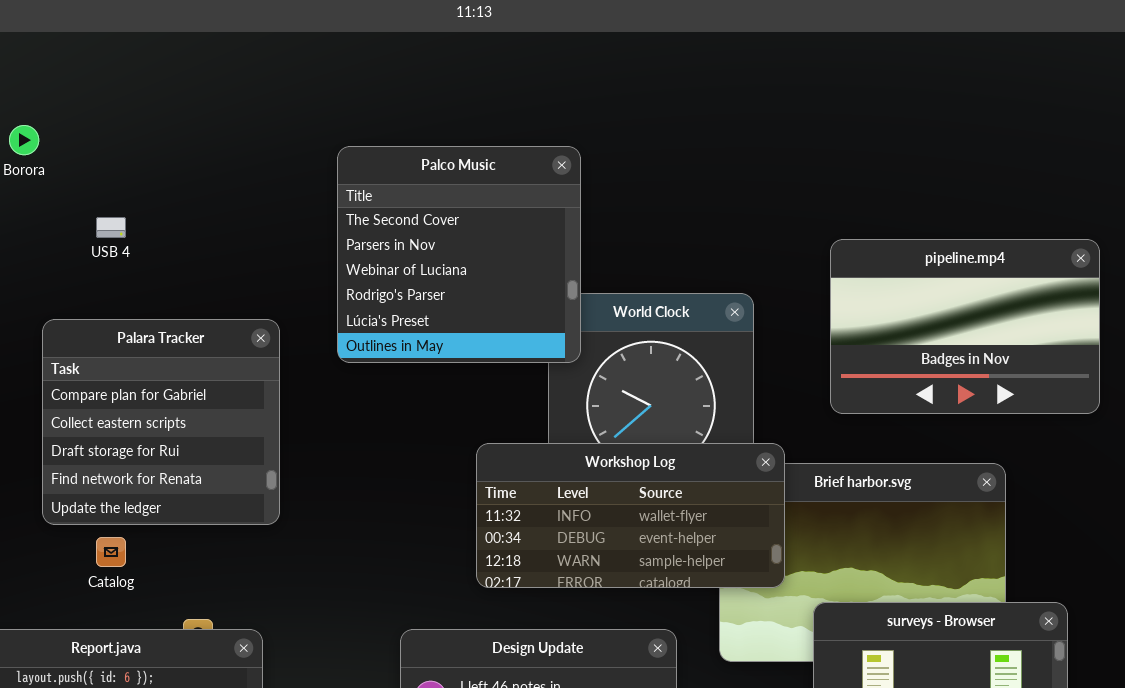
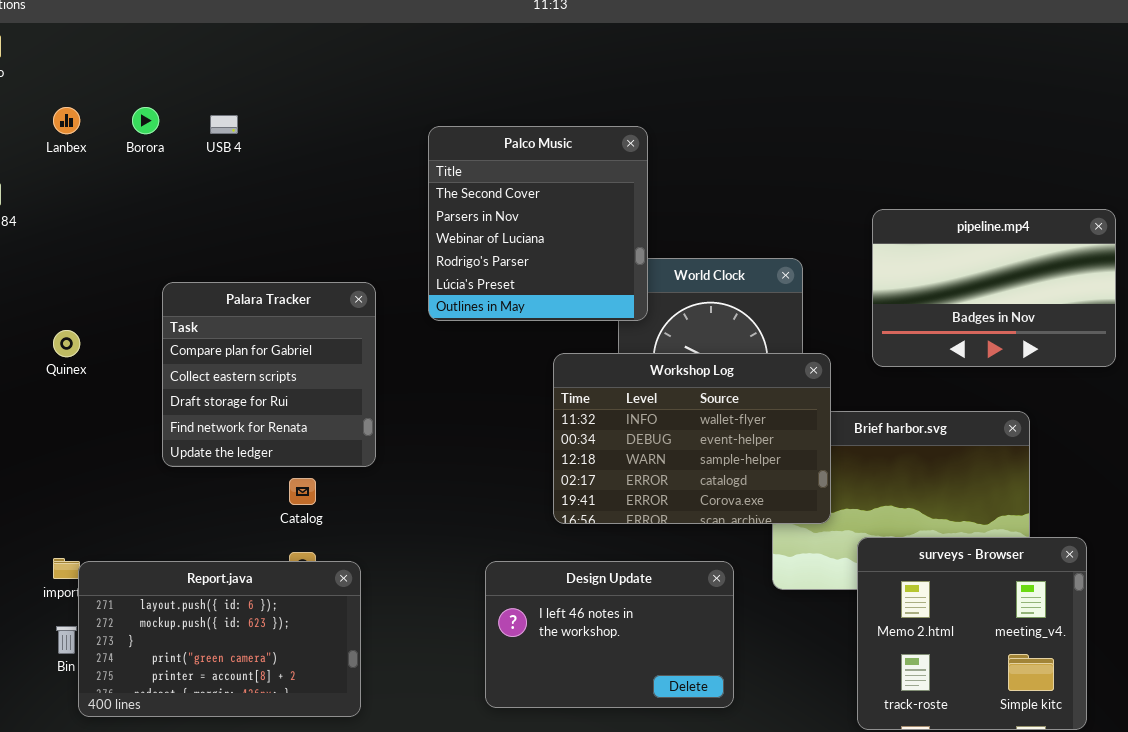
USB 4: [96,217,126,238] -> [210,115,238,134], moved
Workshop Log: [476,443,785,588] -> [553,353,831,524], resized
Catalog: [96,537,126,567] -> [289,478,316,505], moved

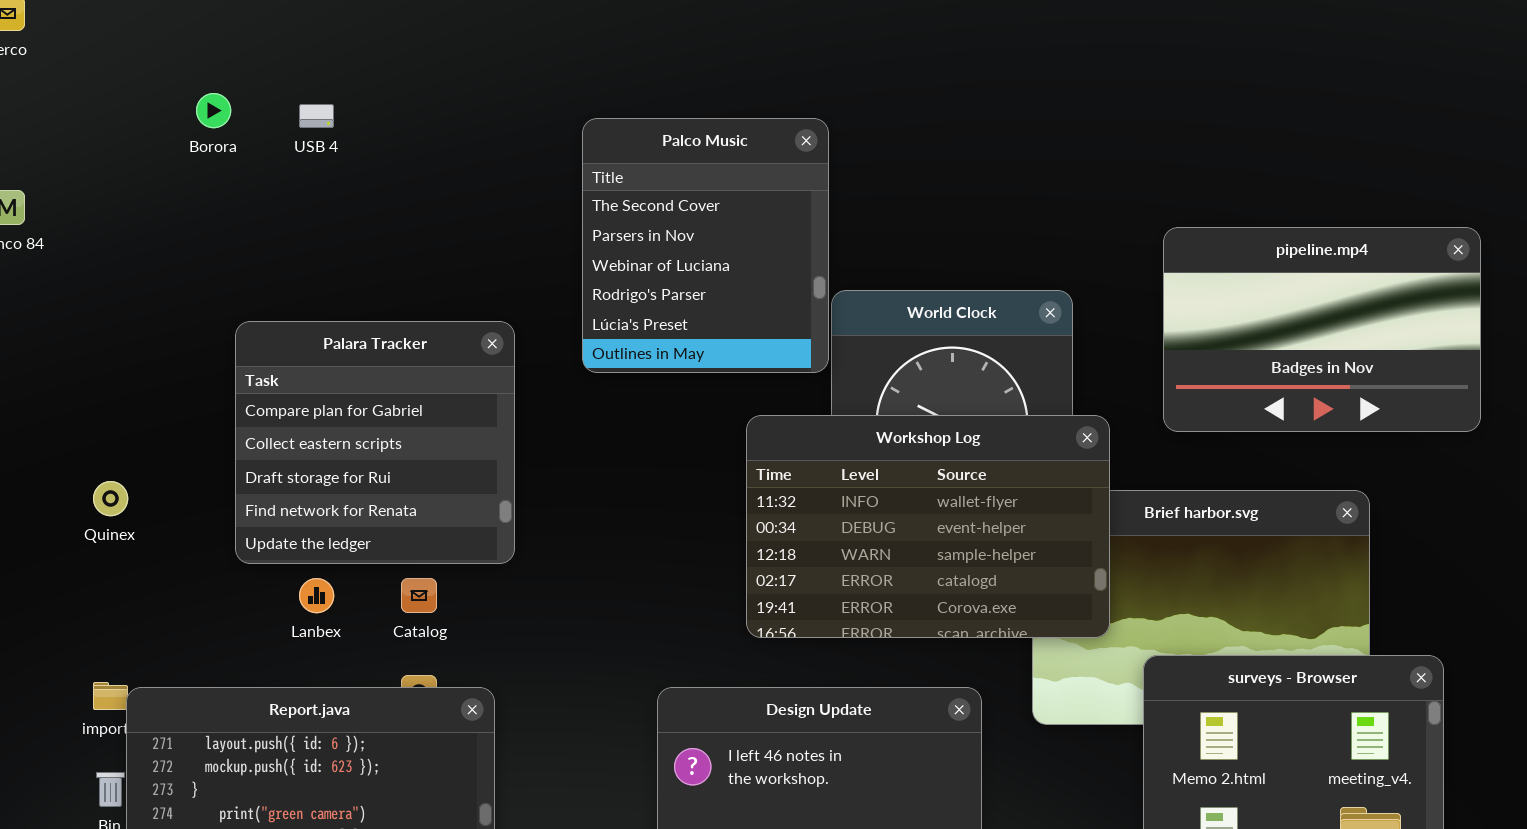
Lanbex: [53,107,80,134] -> [299,578,334,613], moved
Palco Music: [428,126,648,321] -> [582,118,829,373], resized
Quinex: [53,330,80,357] -> [93,481,128,516], moved

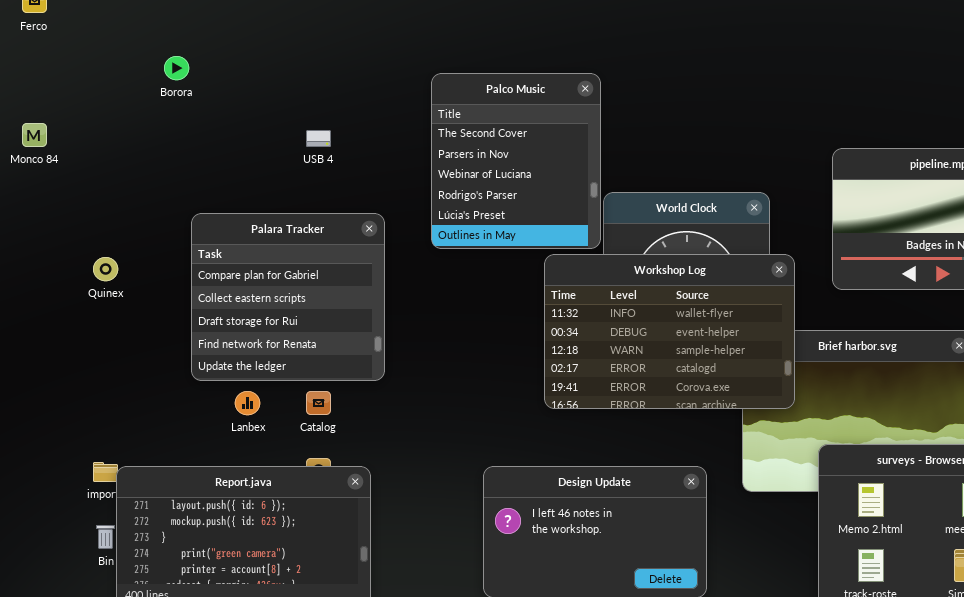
USB 4: [299,104,334,128] -> [306,130,331,147], moved
Workshop Log: [746,415,1110,638] -> [544,254,795,409], moved
Quinex: [93,481,128,516] -> [93,257,118,281], moved

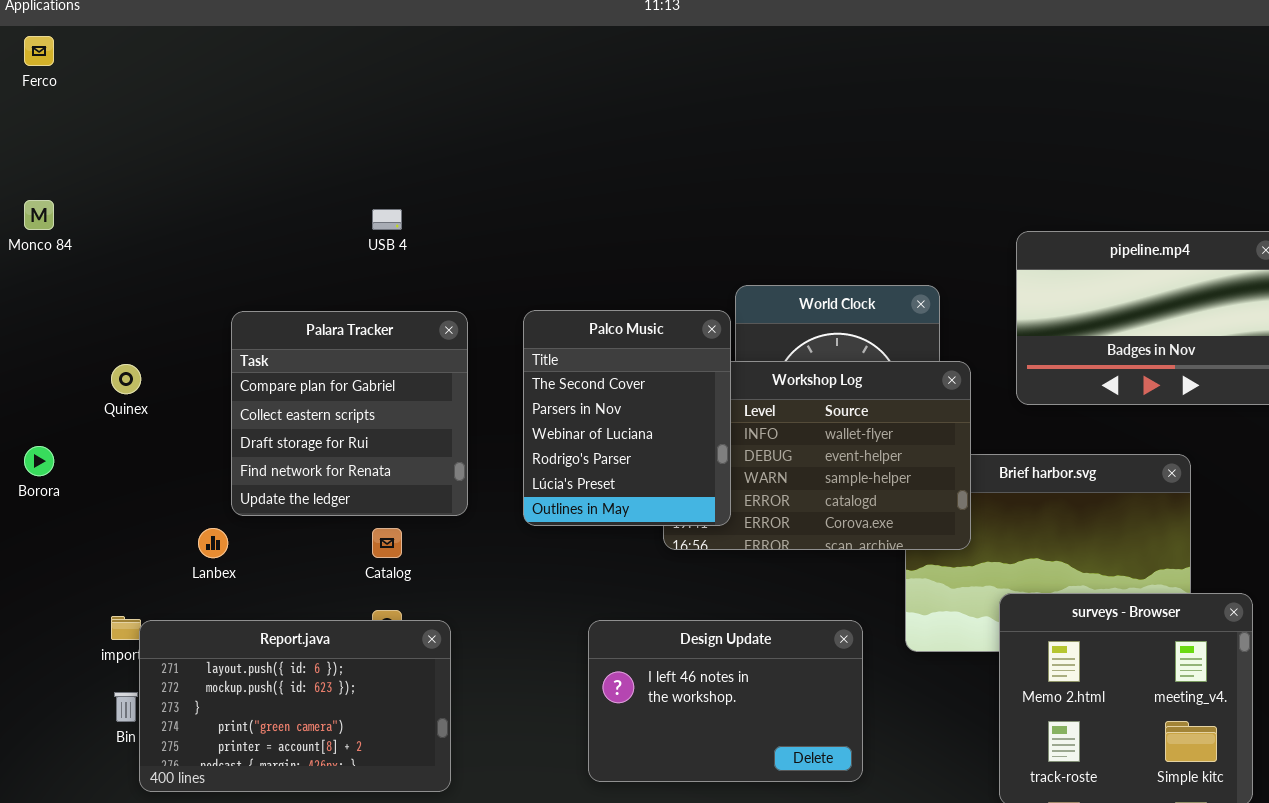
Borora: [164,56,189,80] -> [24,446,54,476], moved
Palco Music: [431,73,601,249] -> [523,310,731,526], moved
Lanbex: [235,391,260,415] -> [198,528,228,558], moved

